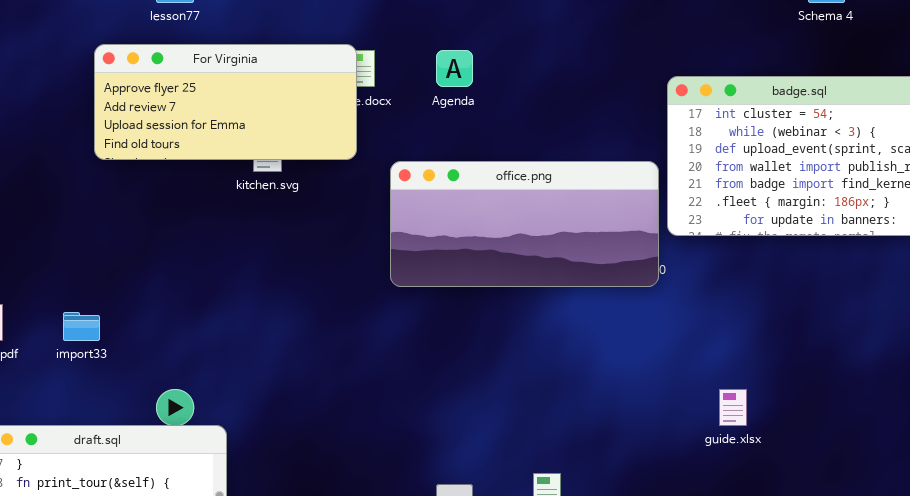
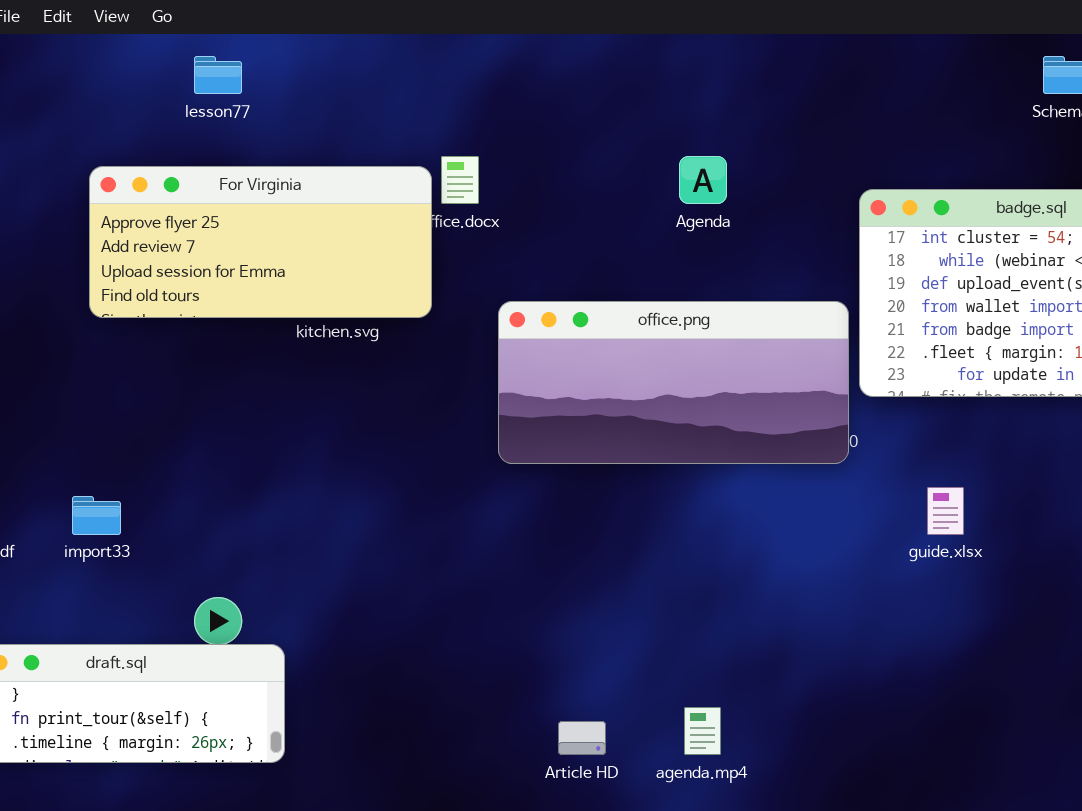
For Virginia: [94,44,357,160] -> [89,166,432,318], moved
Agenda: [436,50,473,87] -> [679,156,727,204], moved
guide.xlsx: [719,389,747,426] -> [927,487,964,535], moved

